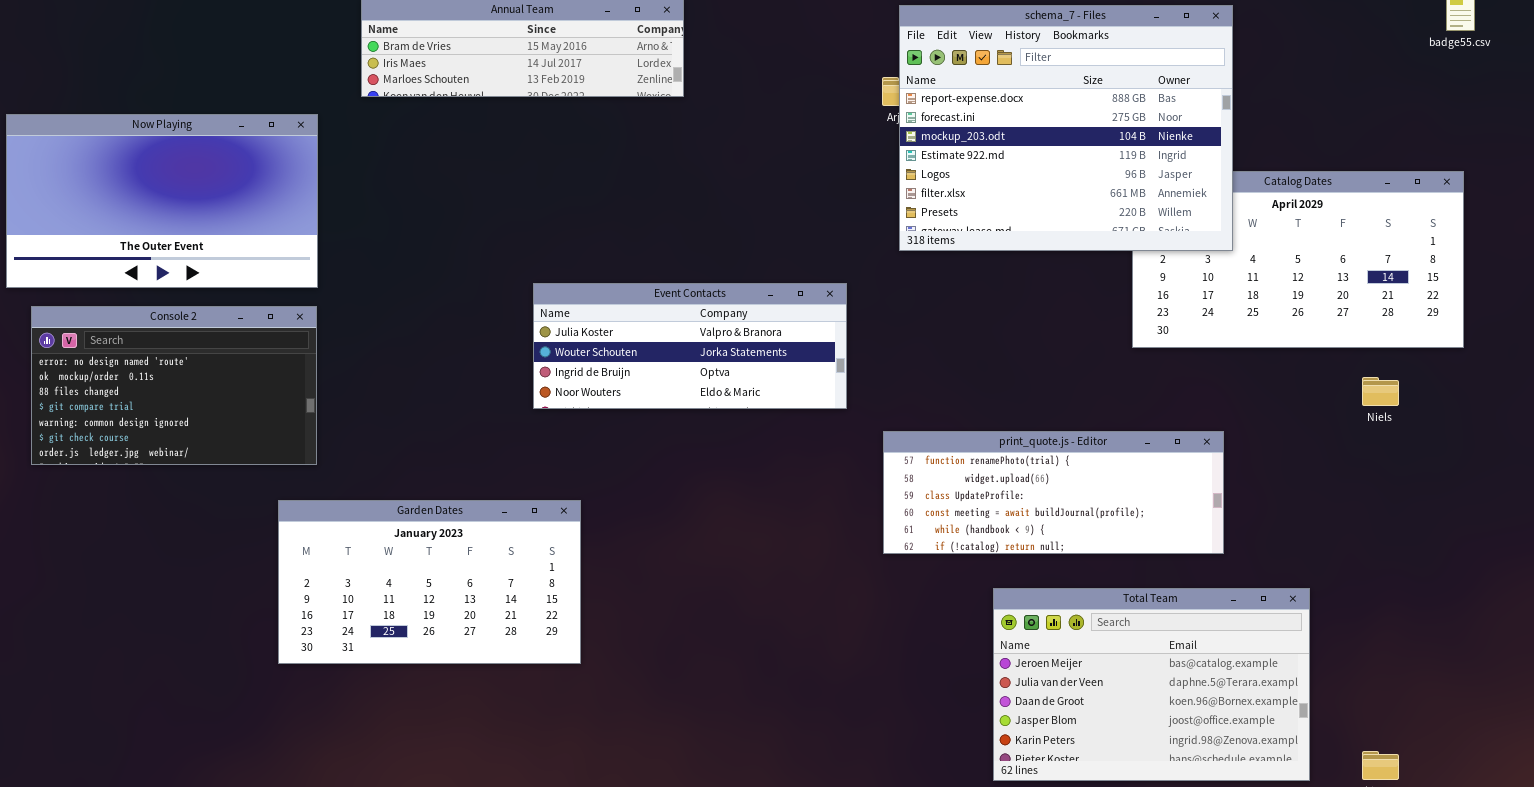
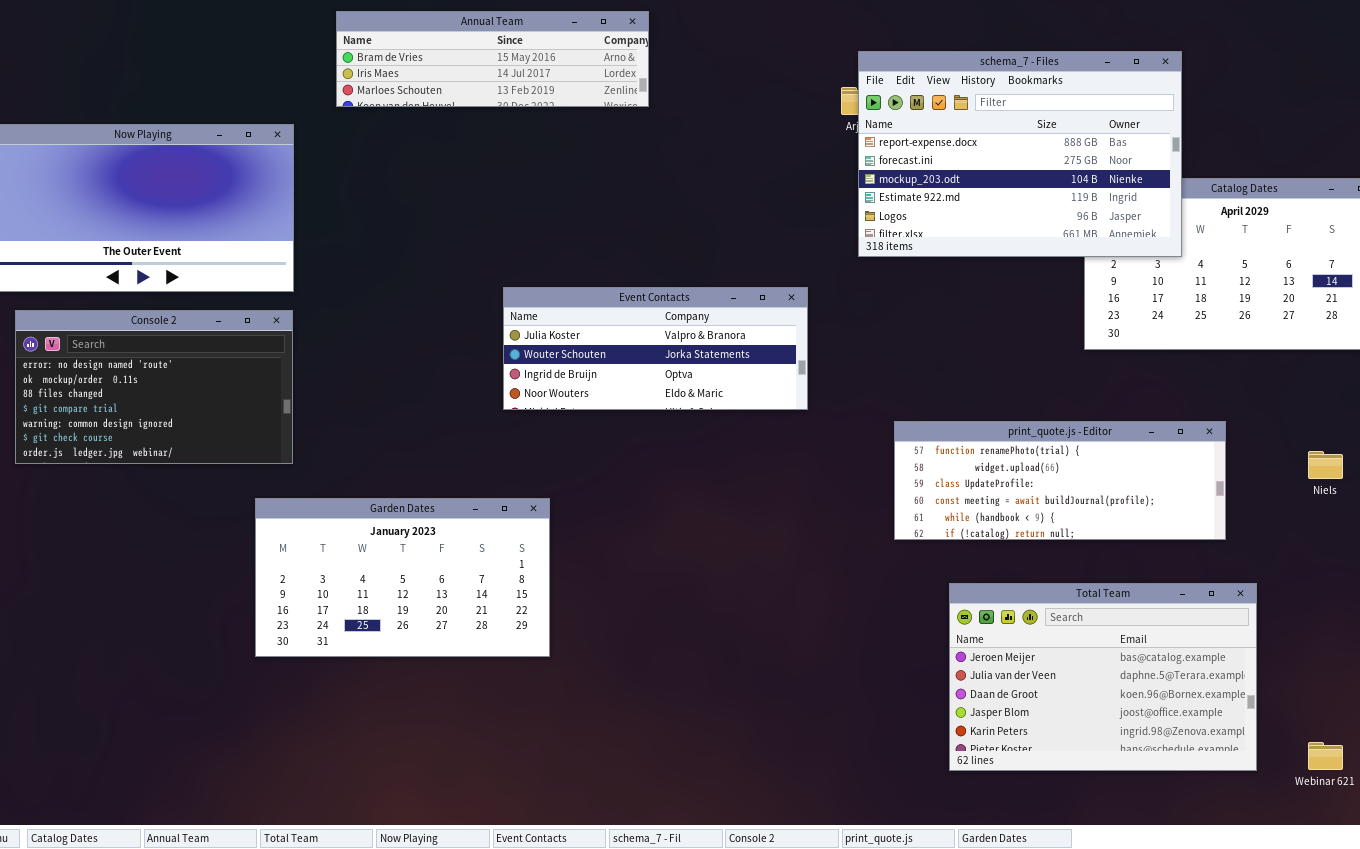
schema_7 - Files: [899,5,1233,251] -> [858,51,1182,257], resized
Niels: [1362,377,1399,406] -> [1308,451,1343,479], moved
print_quote.js - Editor: [883,431,1224,554] -> [894,421,1226,540], moved

